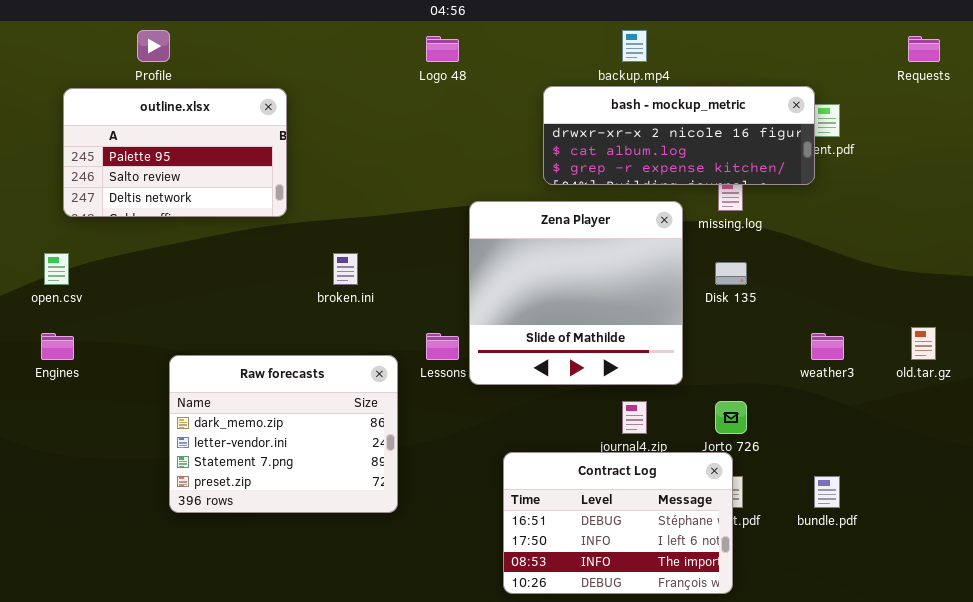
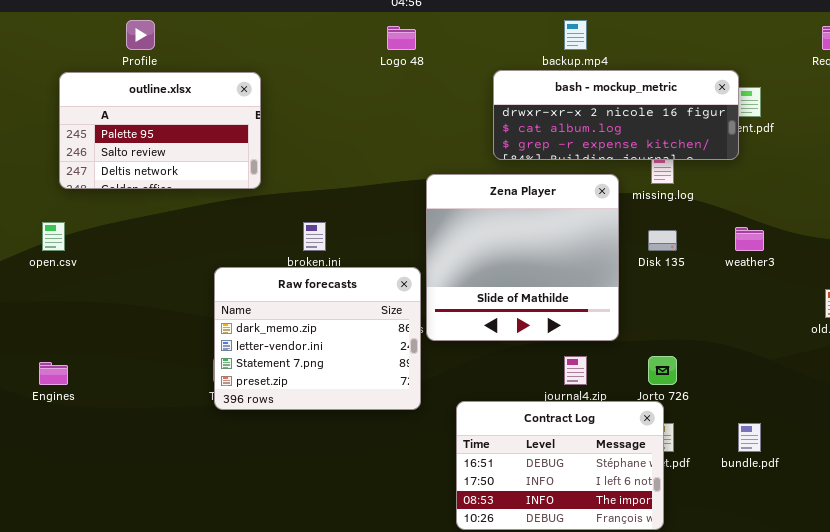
Engines: [41,333,74,360] -> [39,362,68,385], moved
weather3: [811,333,844,360] -> [735,227,764,251], moved
Raw forecasts: [169,355,398,513] -> [214,267,421,410], moved

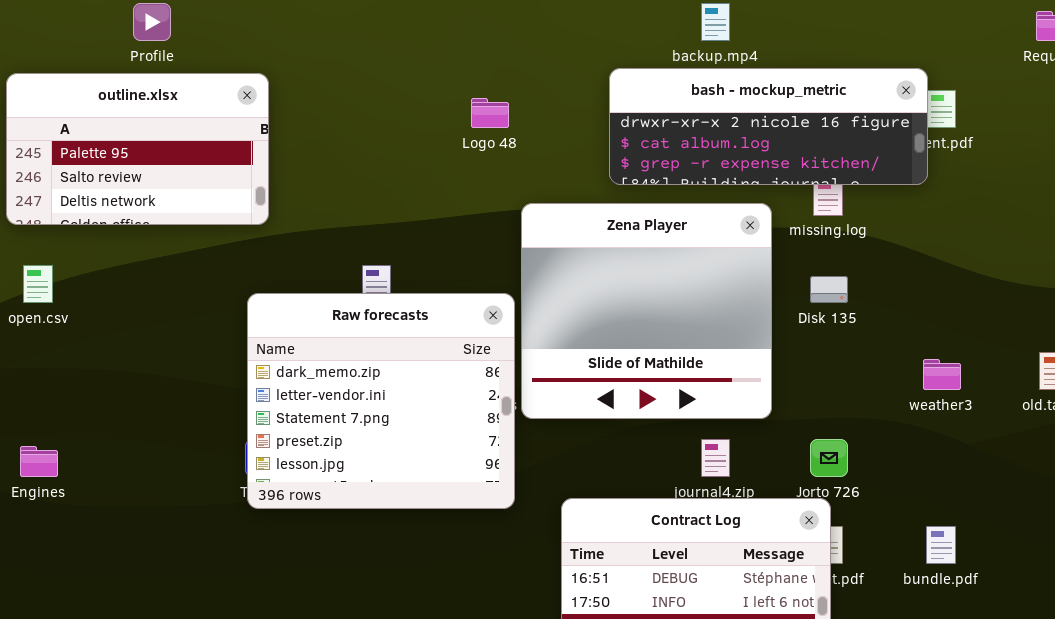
Logo 48: [387,26,416,50] -> [471,98,509,128], moved
outline.xlsx: [59,72,261,189] -> [6,73,269,225], moved
weather3: [735,227,764,251] -> [923,359,961,390], moved
Raw forecasts: [214,267,421,410] -> [247,293,515,509], resized

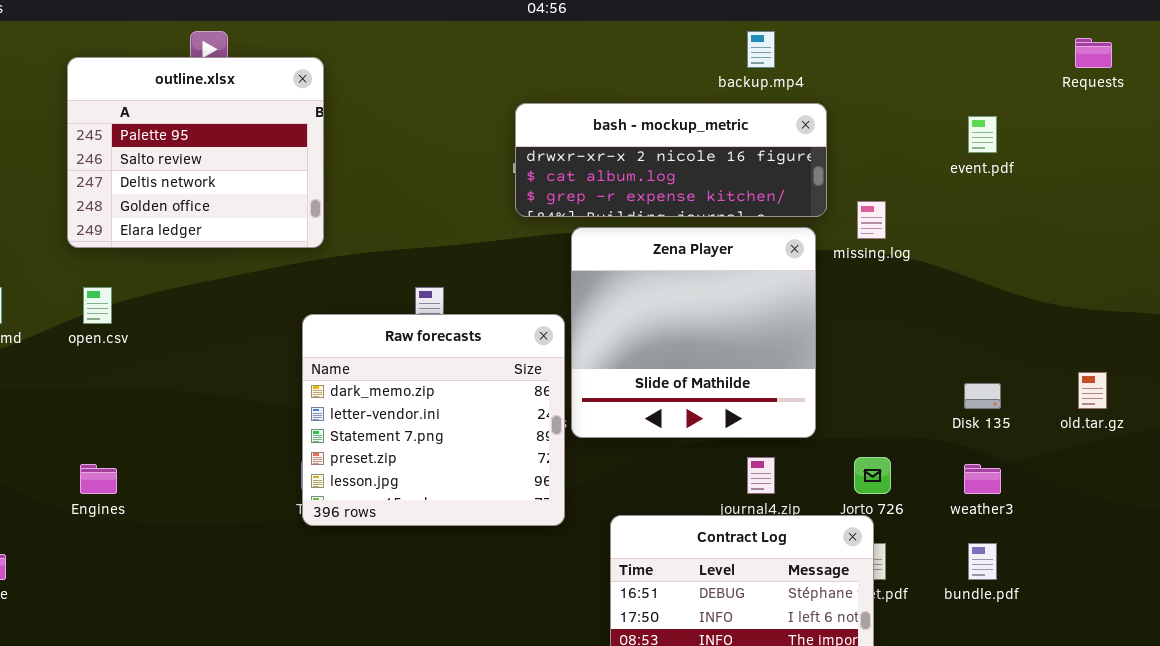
bash - mockup_metric: [609,68,928,185] -> [515,103,827,217], moved
outline.xlsx: [6,73,269,225] -> [67,57,324,248], resized
Disk 135: [810,276,848,303] -> [964,383,1001,409], moved
weather3: [923,359,961,390] -> [964,464,1001,494], moved

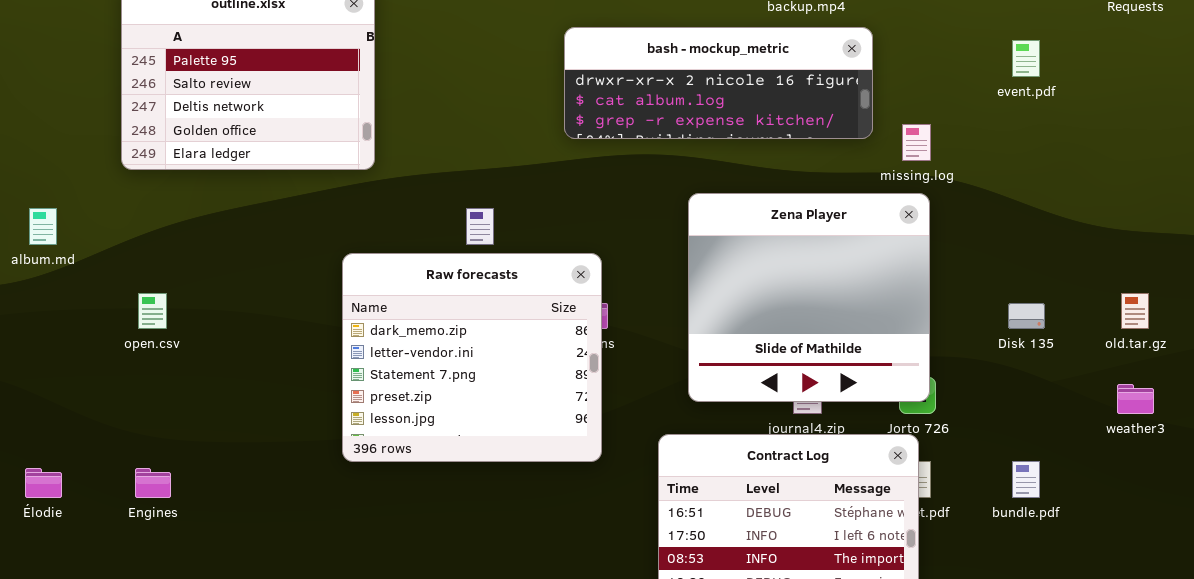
Zena Player: [571,227,816,438] -> [688,193,930,402], moved
open.csv: [83,287,112,324] -> [138,293,167,329], moved
Raw forecasts: [302,314,565,526] -> [342,253,602,462], moved
Engines: [80,464,117,494] -> [135,468,171,498], moved
weather3: [964,464,1001,494] -> [1117,384,1154,414], moved

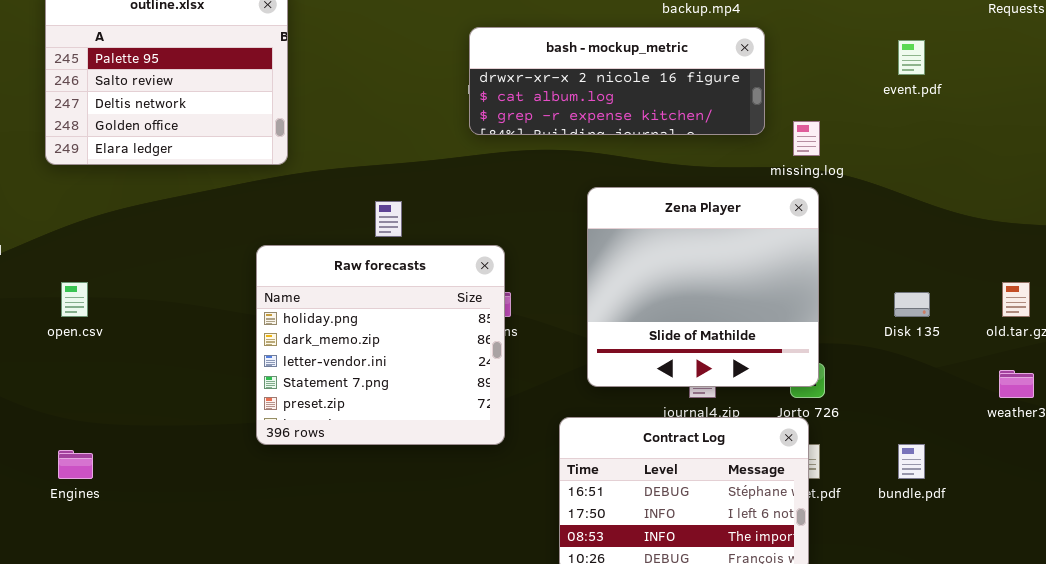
Raw forecasts: [342,253,602,462] -> [256,245,505,445], scrolled up 1 row

